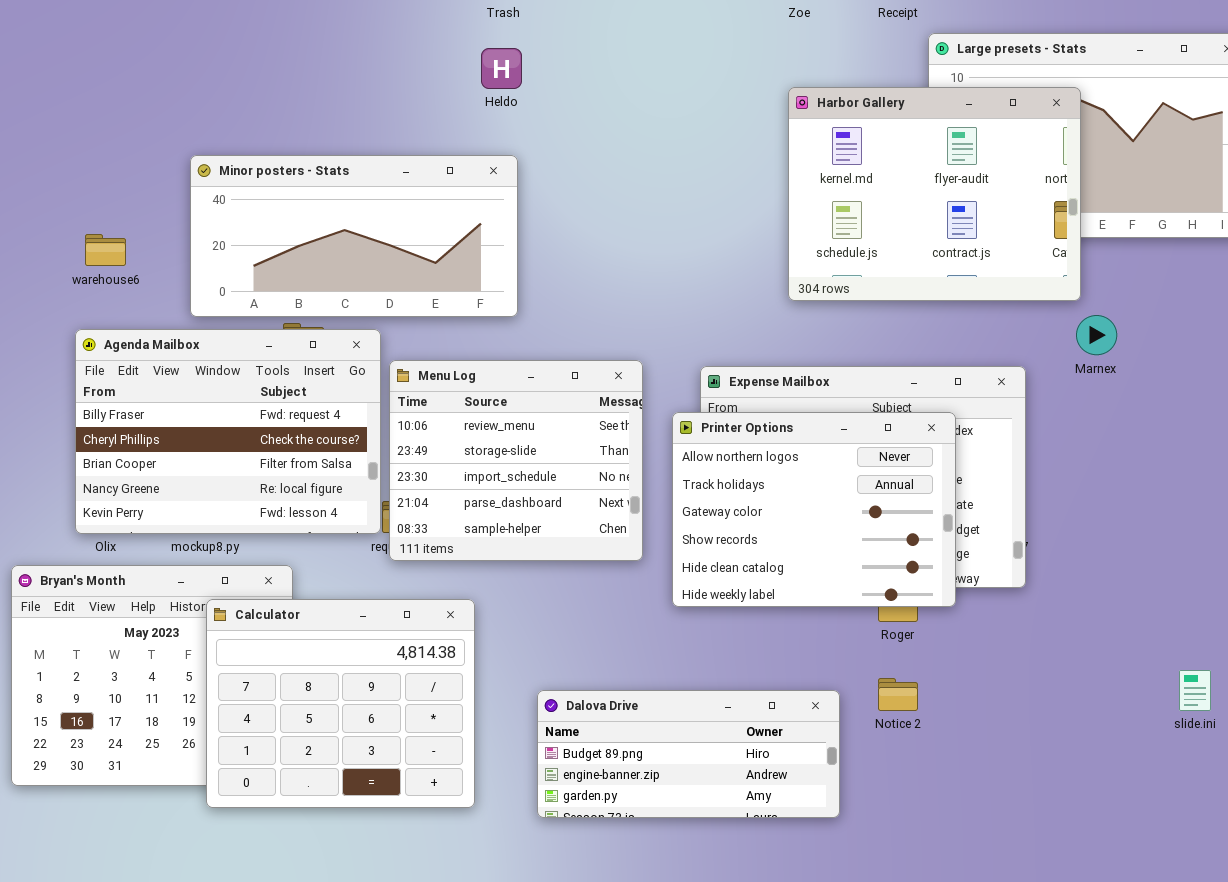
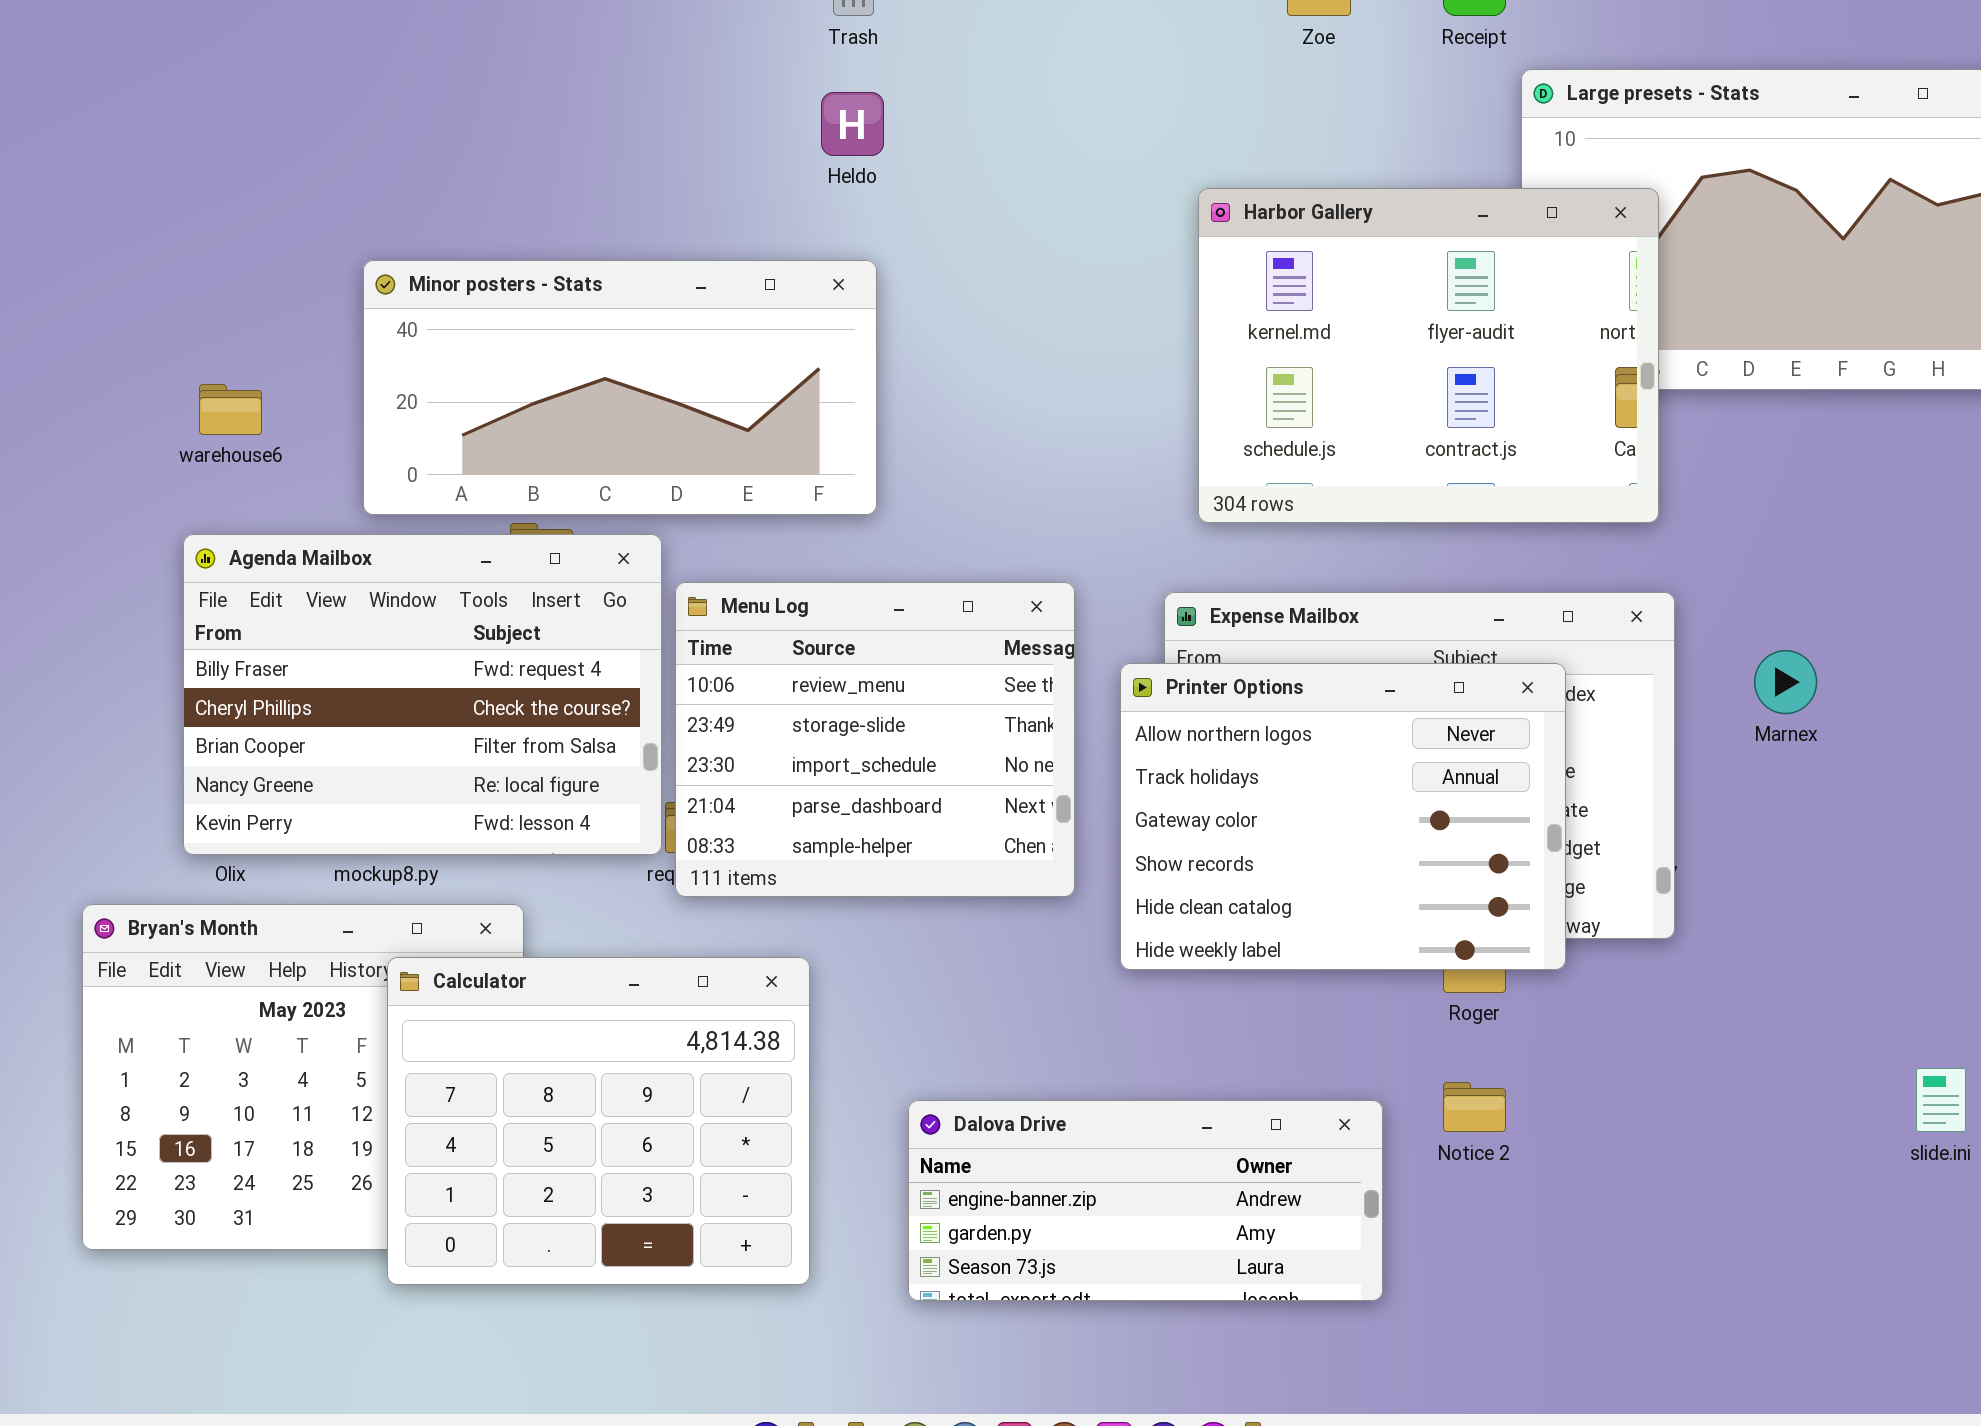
Harbor Gallery: [788,87,1081,301] -> [1198,188,1659,523], moved
Marnex: [1076,315,1117,355] -> [1754,650,1817,714], moved
Dalova Drive: [537,690,840,818] -> [908,1100,1383,1301], scrolled down 1 row

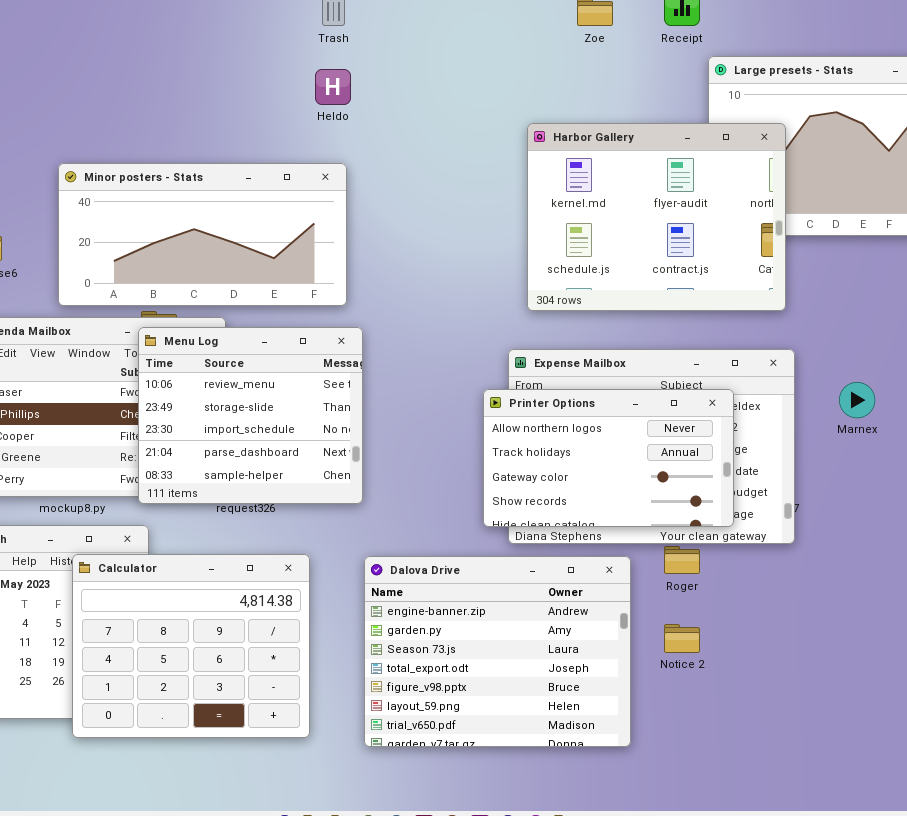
Menu Log: [675,582,1075,897] -> [138,327,363,504], moved
Printer Options: [1120,663,1566,970] -> [483,389,734,527], resized
Dalova Drive: [908,1100,1383,1301] -> [364,556,631,747], resized

